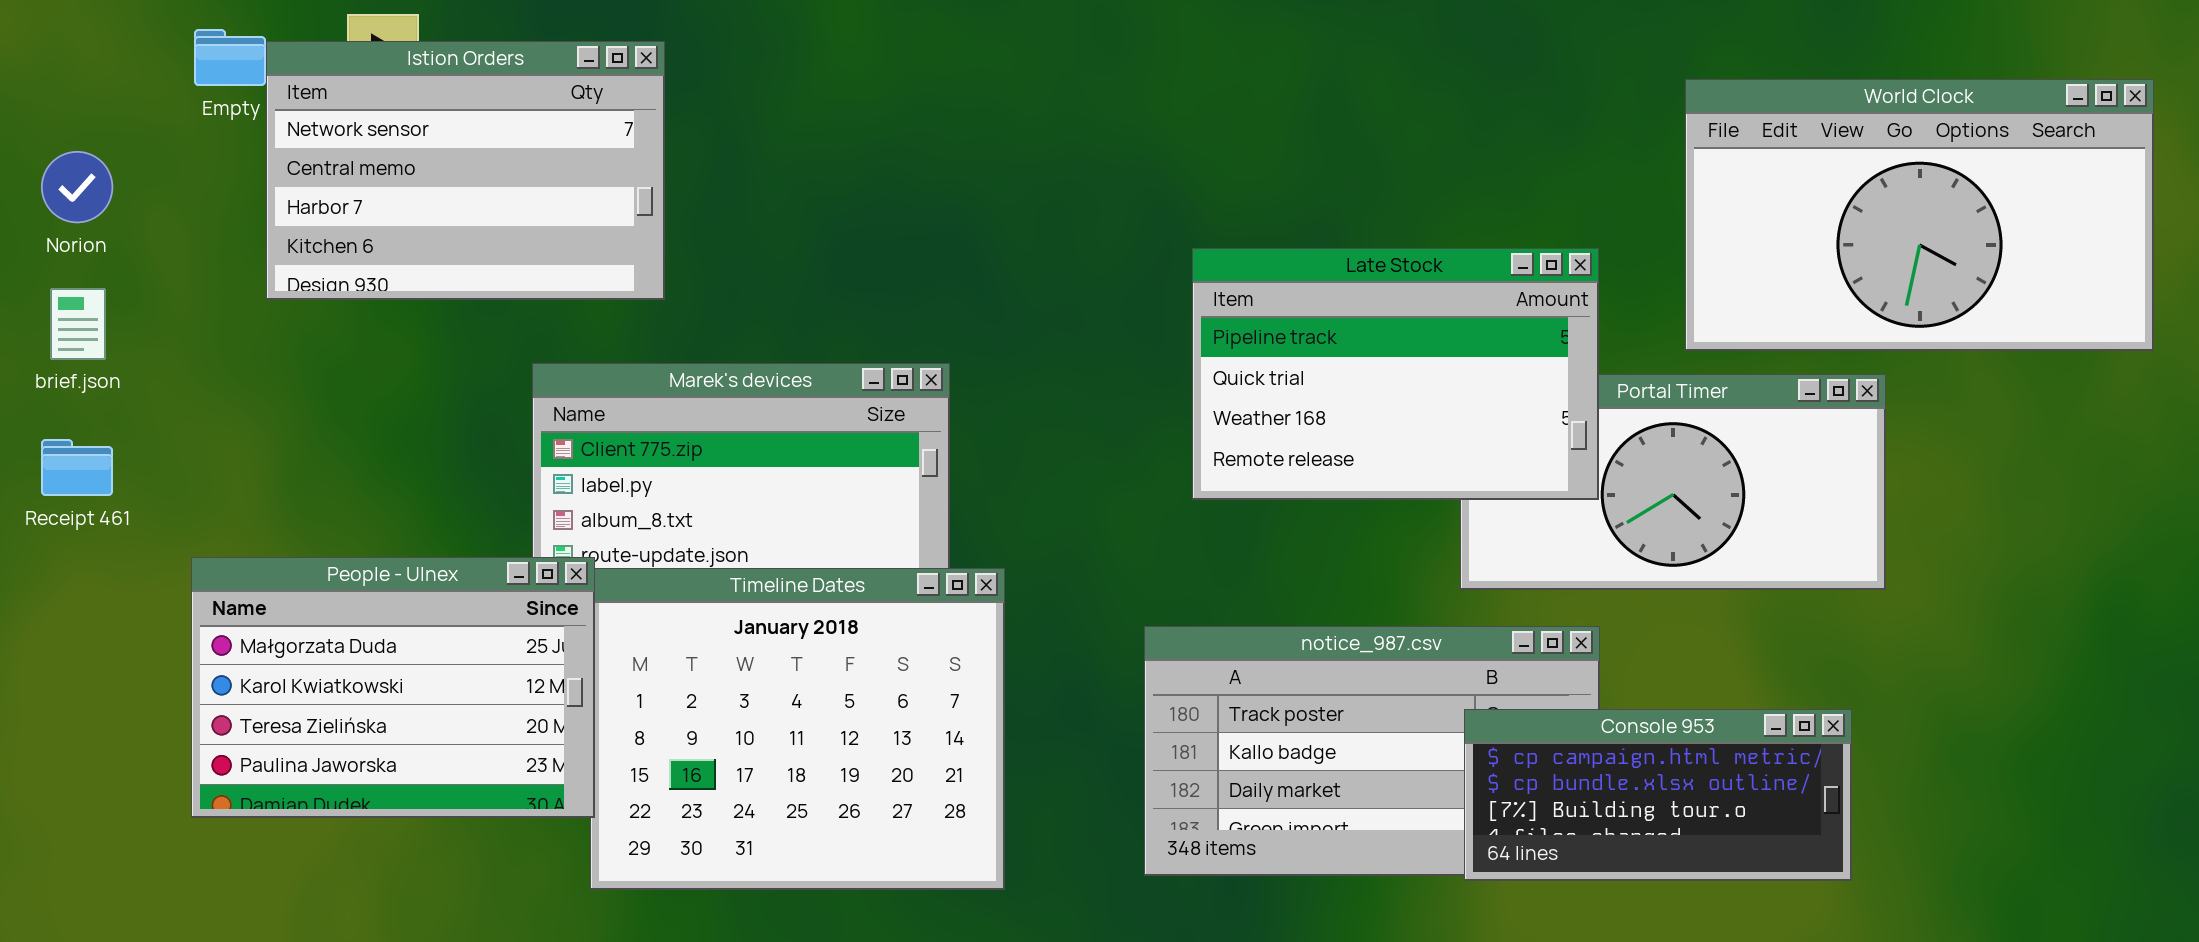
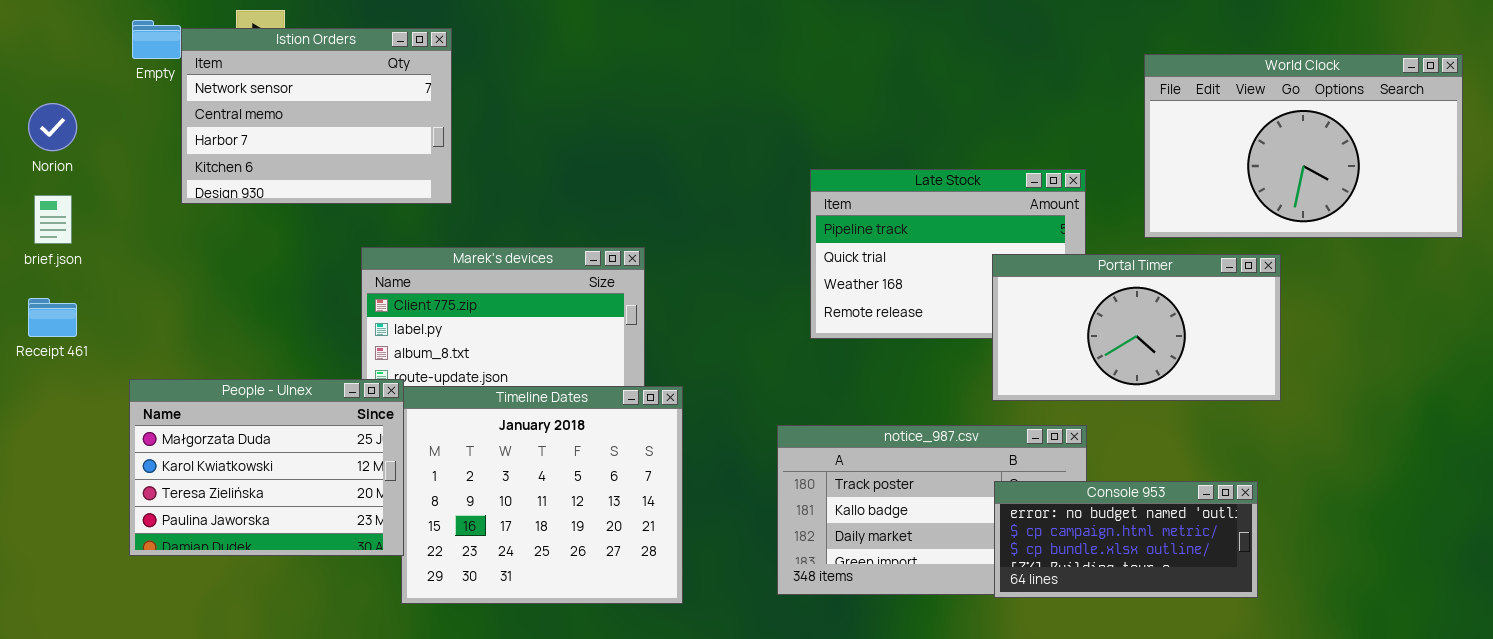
Portal Timer: [1460,374,1886,590] -> [992,254,1281,401], raised
Console 953: [1464,709,1852,881] -> [994,481,1258,598], scrolled up 1 row

